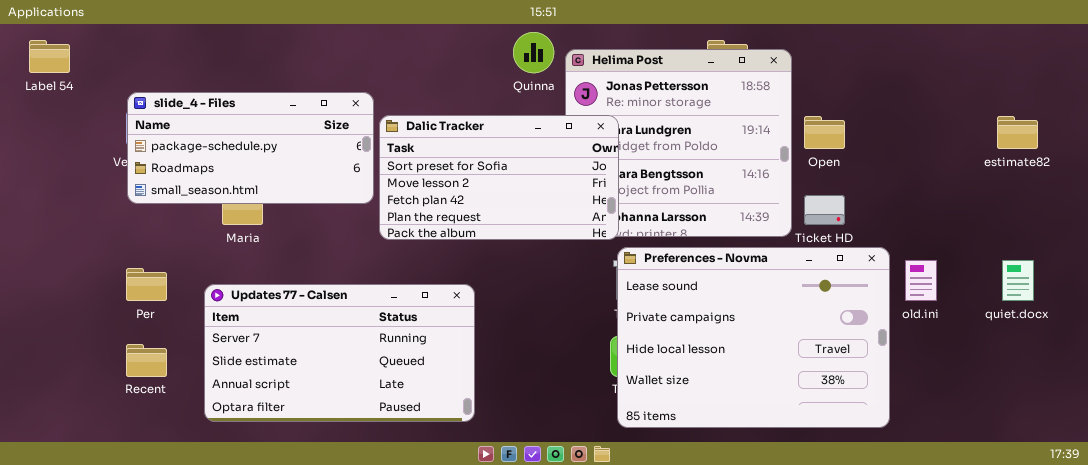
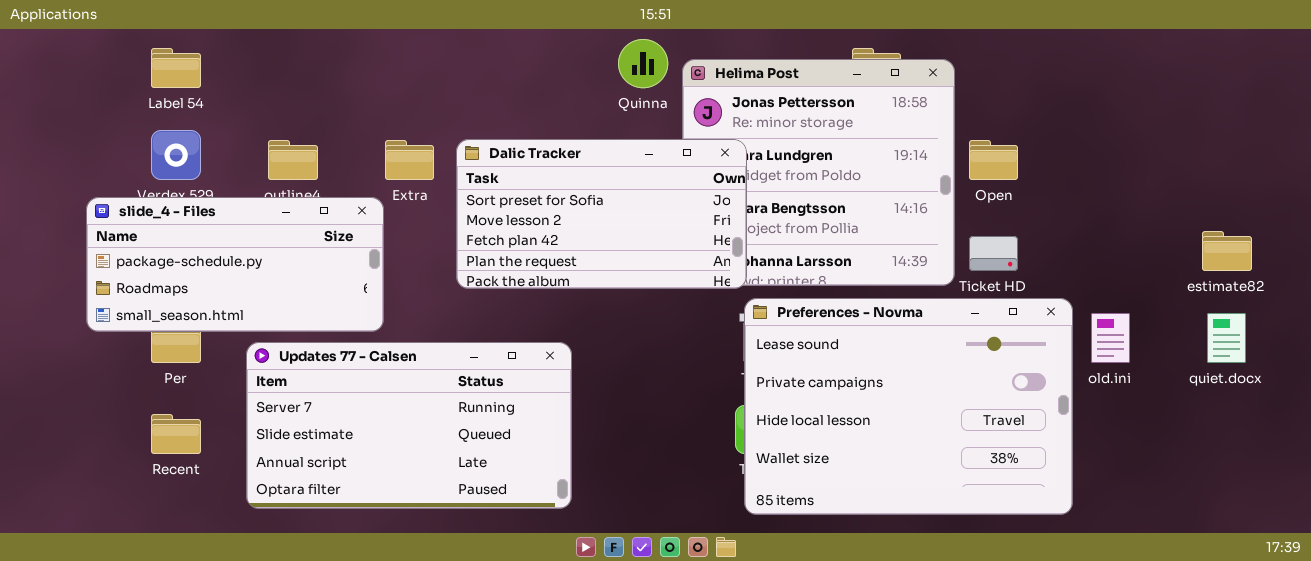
Label 54: [29,40,70,73] -> [151,48,201,88], moved
slide_4 - Files: [127,92,374,204] -> [86,197,384,332], moved
estimate82: [997,116,1038,149] -> [1202,231,1252,271], moved

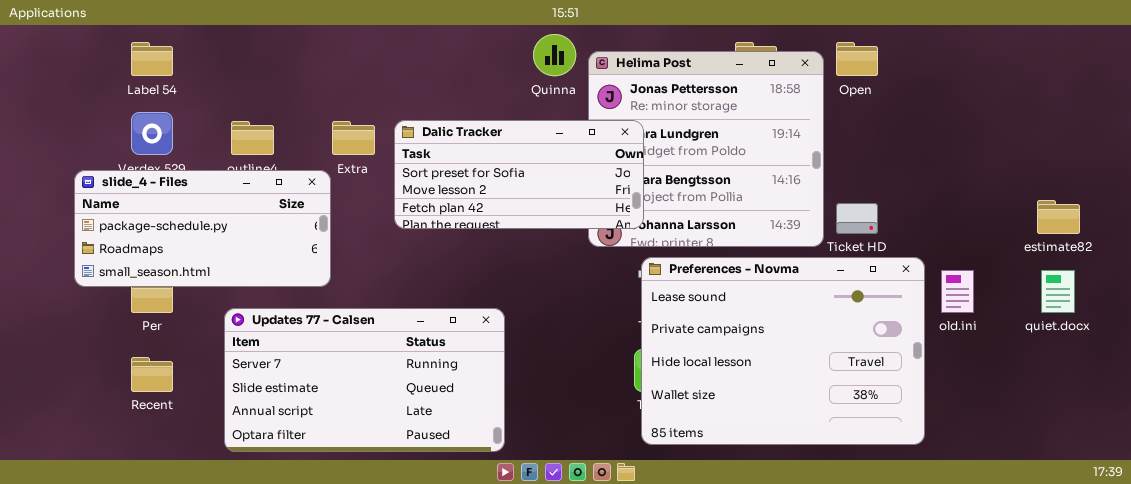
Dalic Tracker: [456,139,747,289] -> [394,120,644,229], resized
Open: [969,140,1018,180] -> [836,42,878,76], moved
Updates 77 - Calsen: [246,342,572,509] -> [224,308,505,452], moved

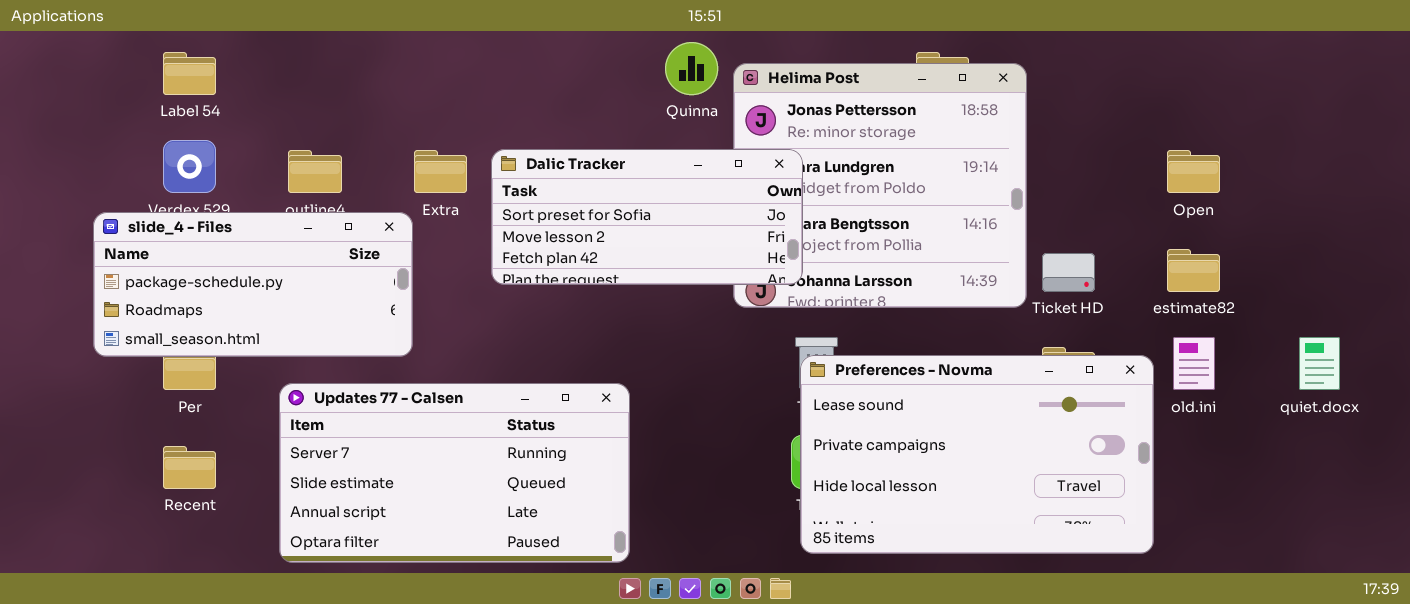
Open: [836,42,878,76] -> [1167,150,1220,193], moved
estimate82: [1037,200,1080,234] -> [1167,249,1220,292], moved
Preferences - Novma: [641,257,925,445] -> [800,355,1154,554], resized

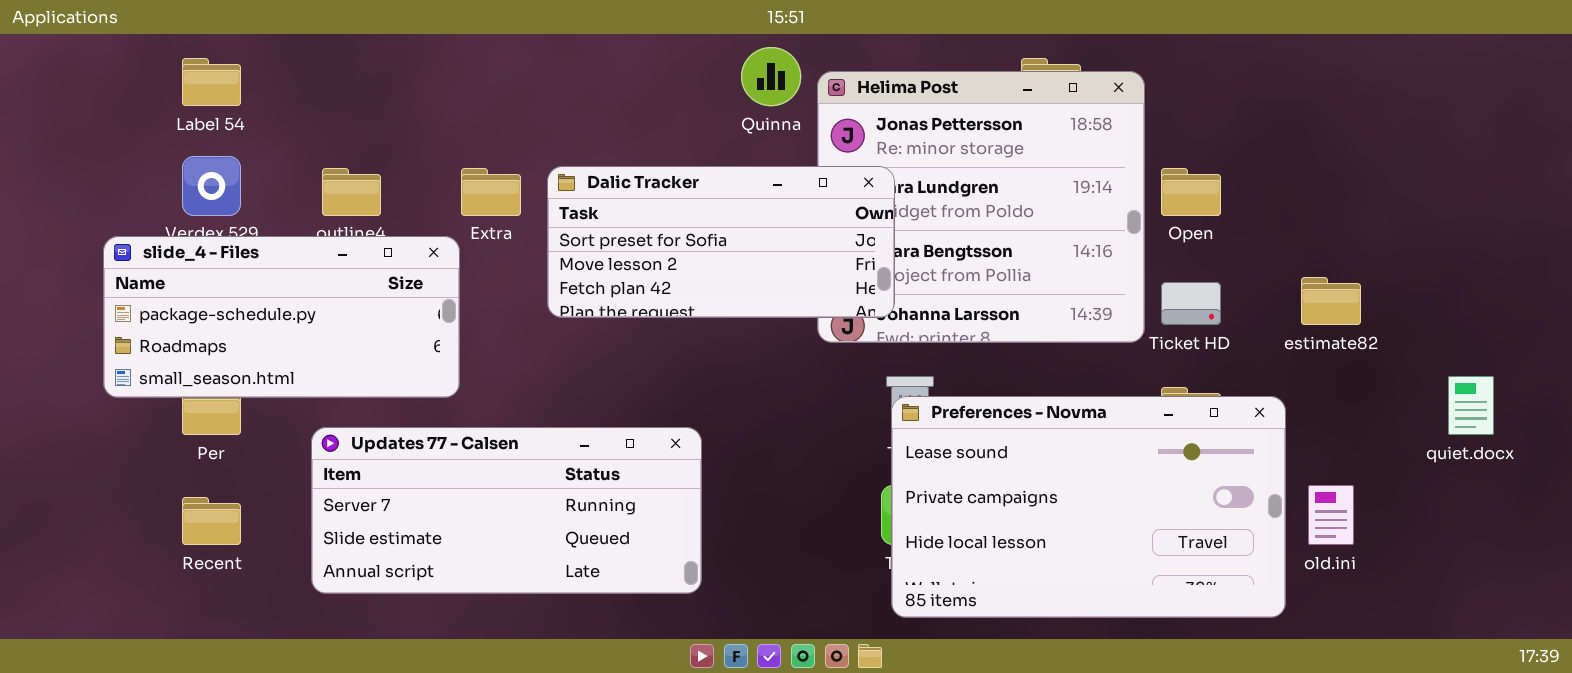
Open: [1167,150,1220,193] -> [1161,168,1221,216], moved
old.ini: [1173,337,1215,390] -> [1308,485,1354,545], moved
Updates 77 - Calsen: [279,383,630,563] -> [311,427,702,594], resized

